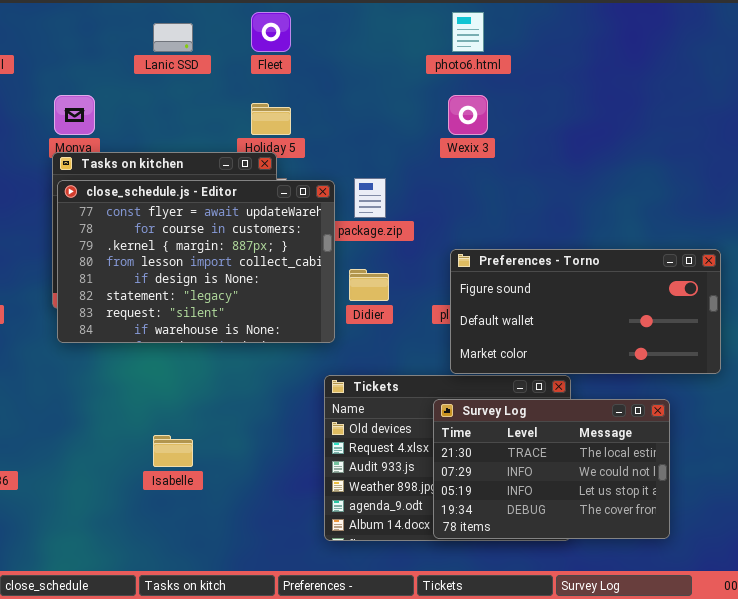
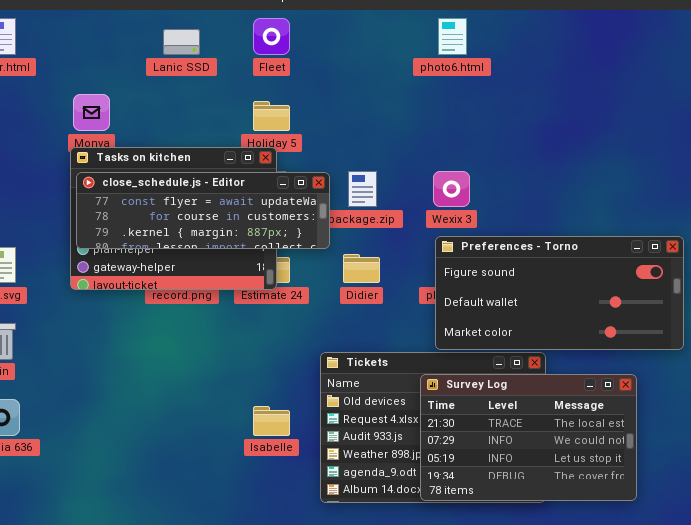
Wexix 3: [448,95,488,135] -> [433,171,470,207], moved
close_schedule.js - Editor: [57,180,335,343] -> [76,172,330,249], resized
Isabelle: [153,435,193,467] -> [253,406,290,436], moved

